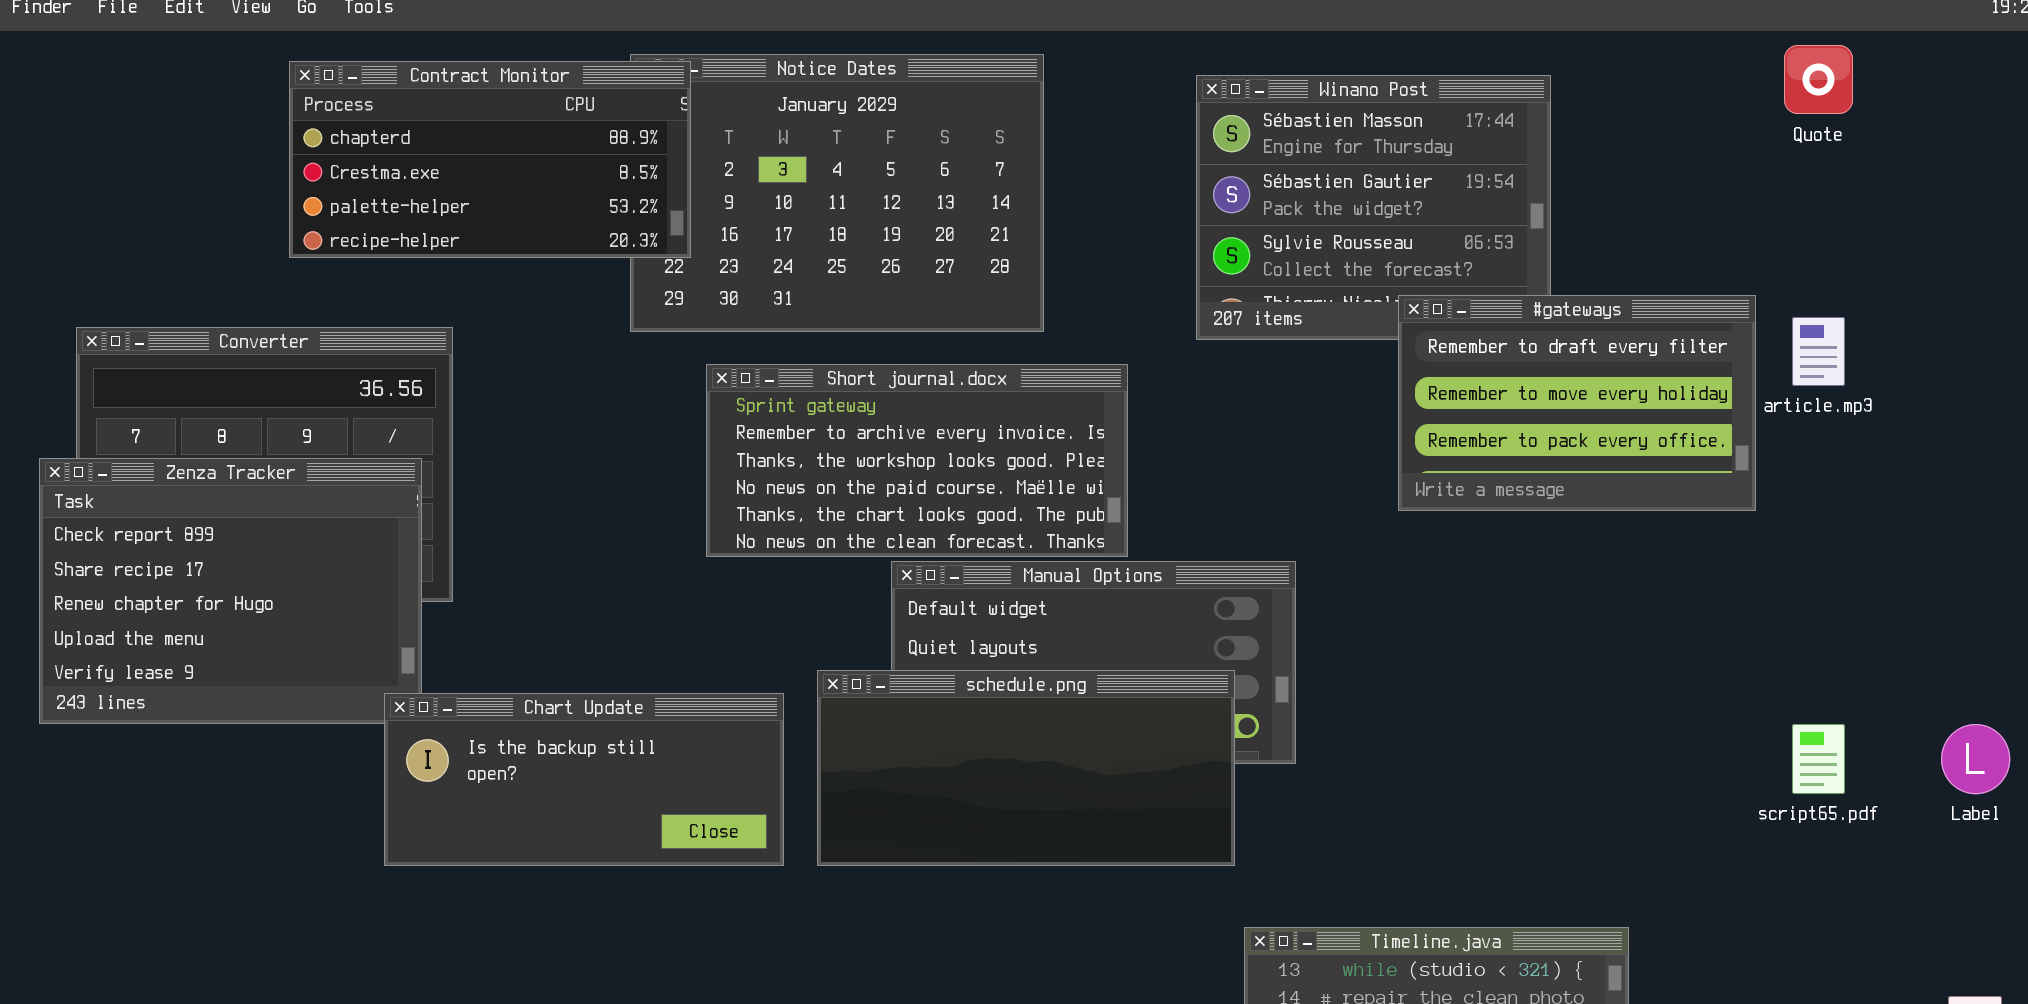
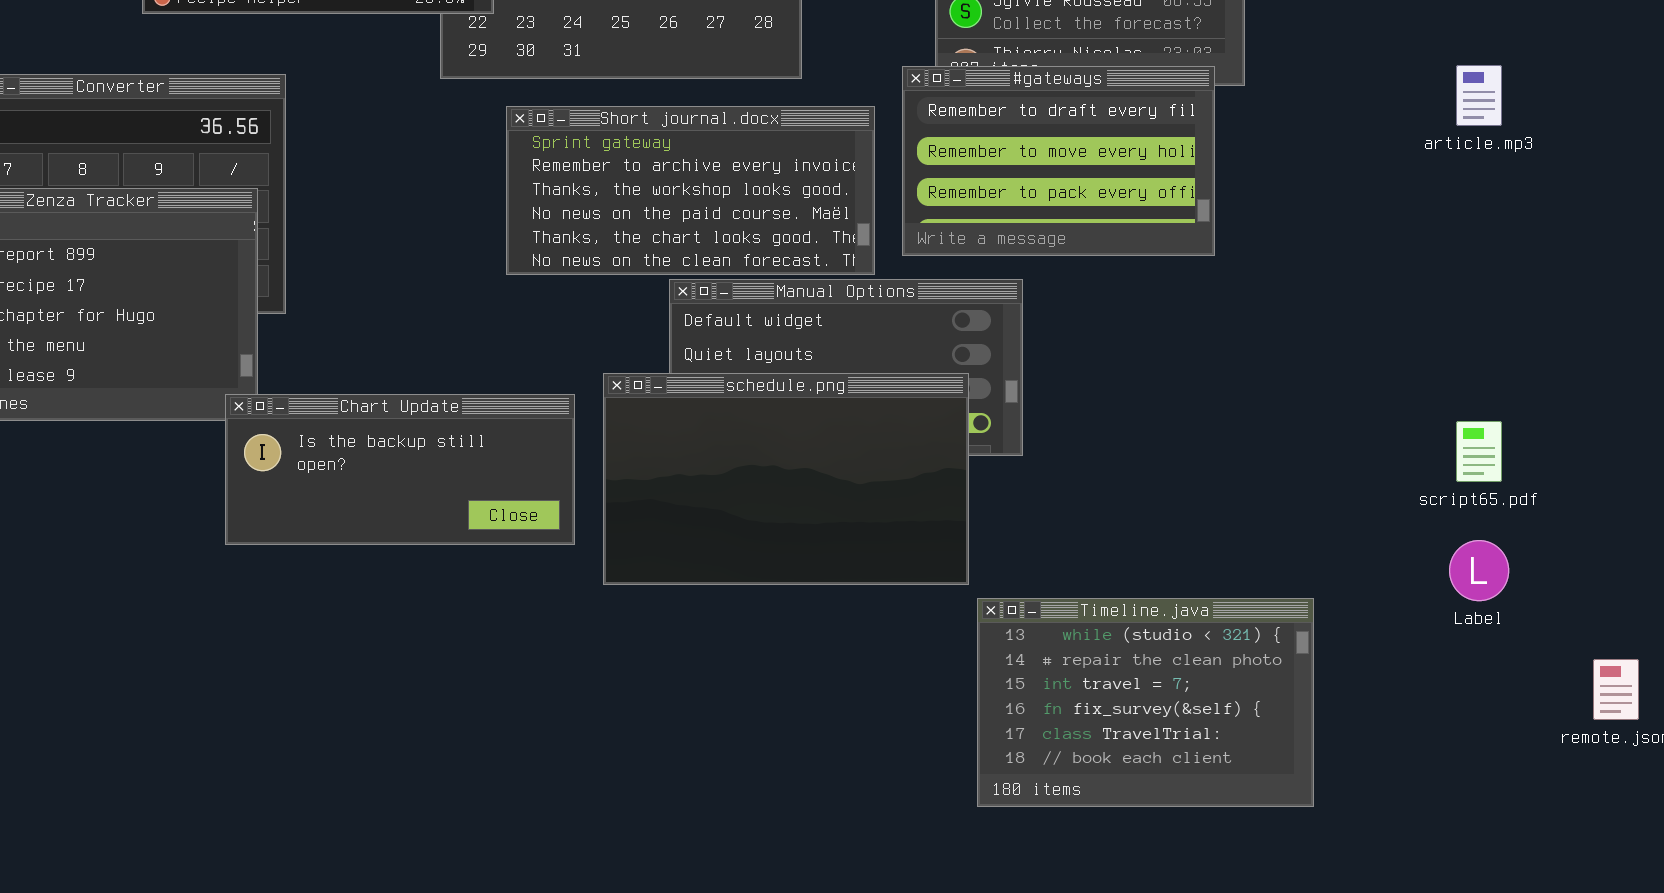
#gateways: [1398,295,1756,511] -> [902,66,1215,256], moved
schedule.png: [817,670,1235,866] -> [603,373,969,585], resized
Label: [1941,724,2010,794] -> [1449,540,1509,601], moved

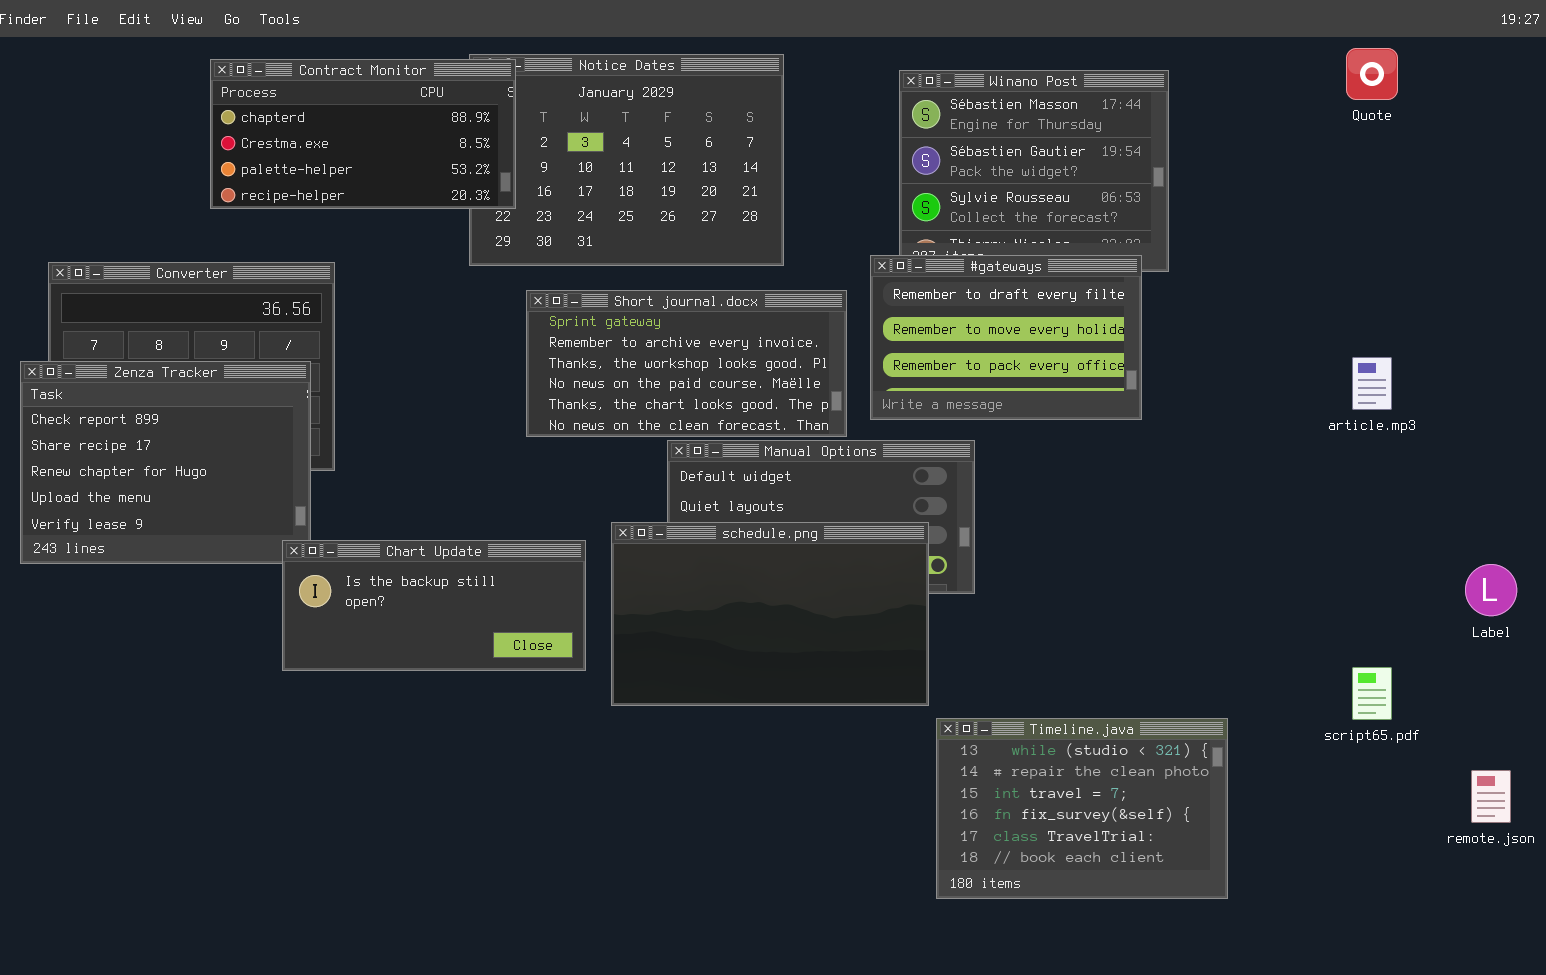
article.mp3: [1456,65,1502,126] -> [1352,357,1392,410], moved
script65.pdf: [1456,421,1502,482] -> [1352,667,1392,720], moved
Label: [1449,540,1509,601] -> [1465,564,1517,616], moved

